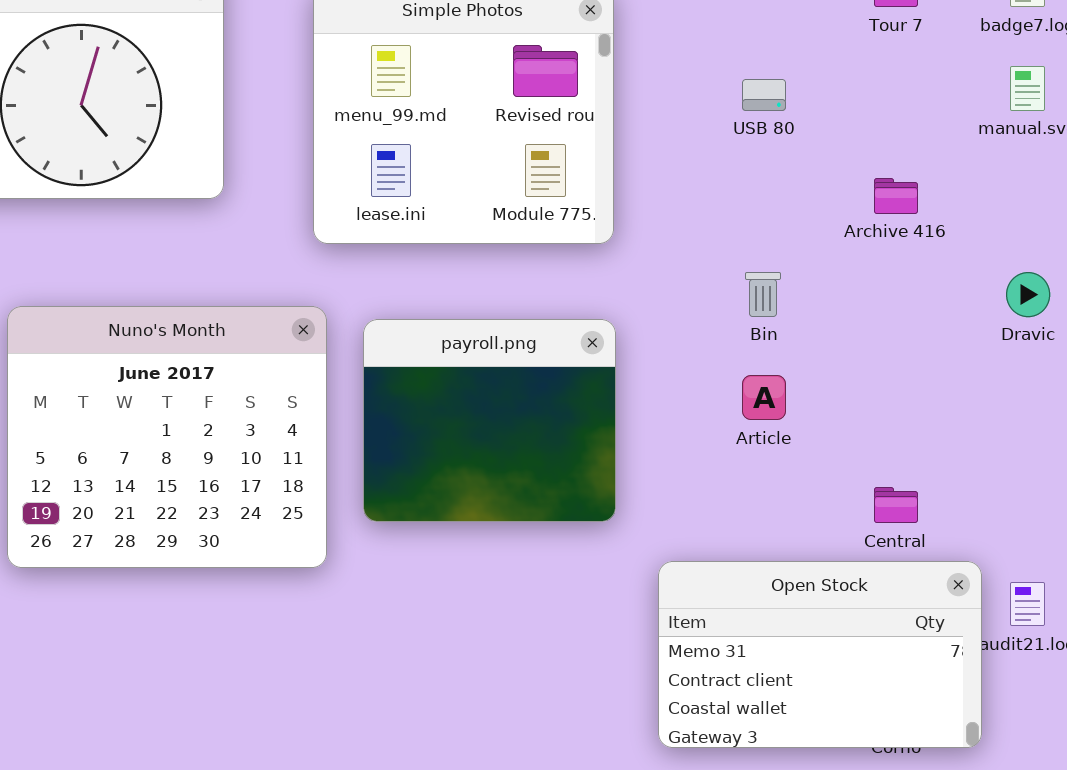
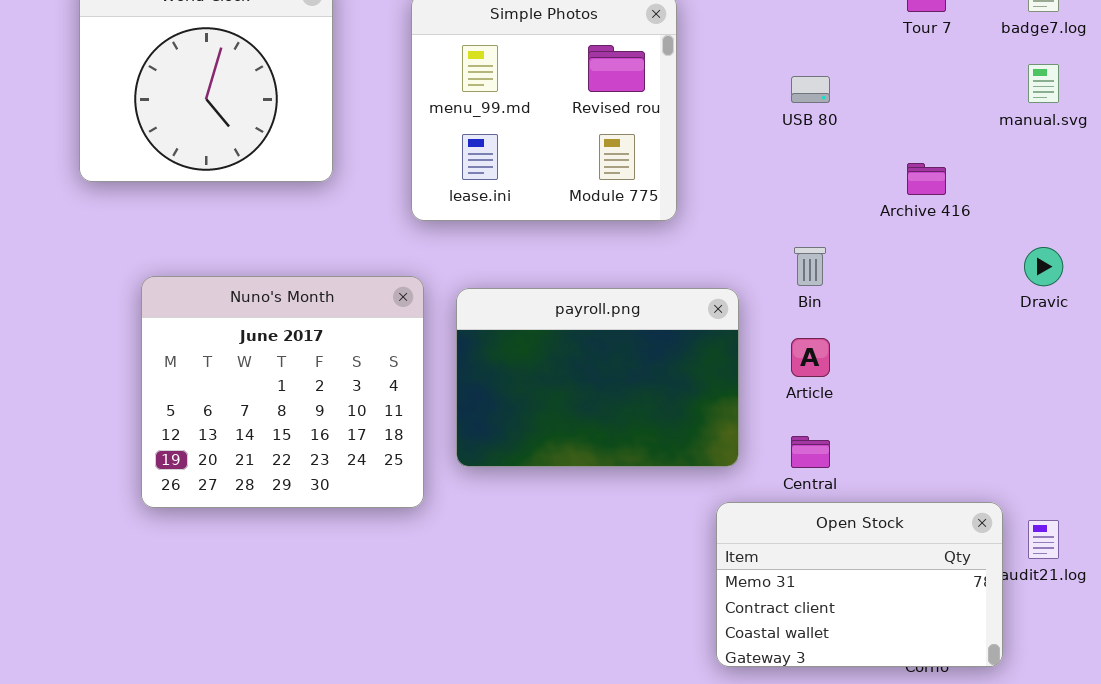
payroll.png: [363,319,616,522] -> [456,288,739,467], resized
Central: [874,487,918,523] -> [791,436,830,468], moved

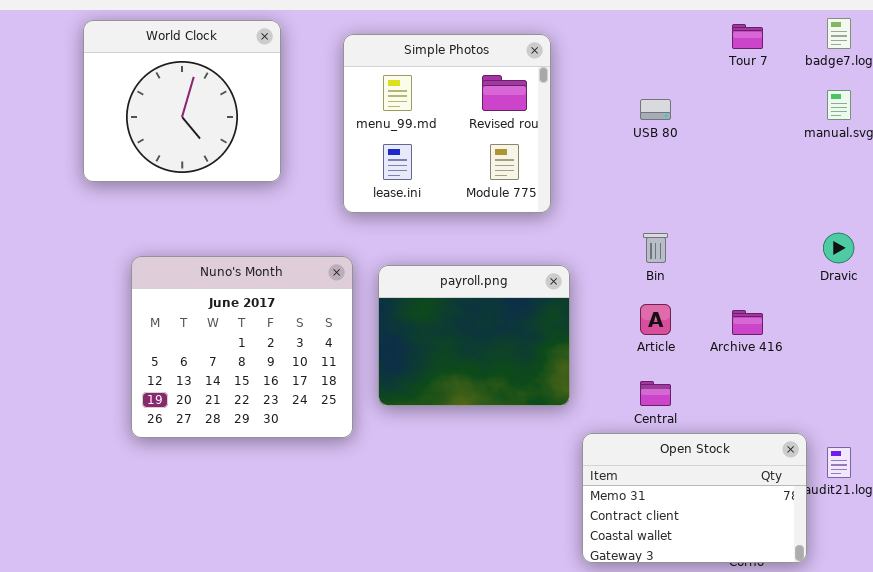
Archive 416: [907,163,946,195] -> [732,310,763,335], moved
payroll.png: [456,288,739,467] -> [378,265,570,406], resized

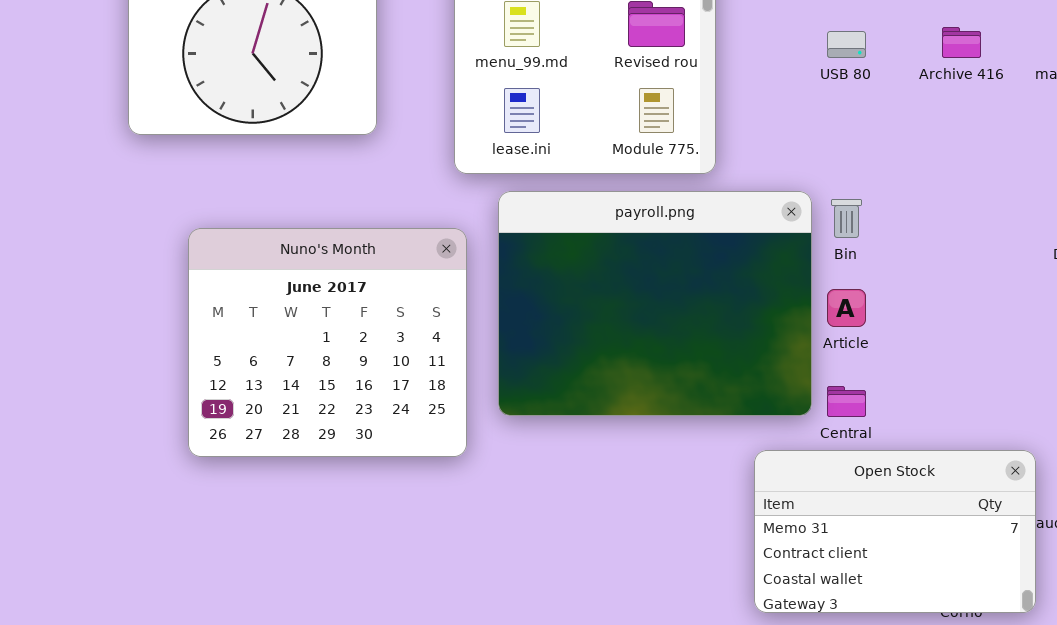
payroll.png: [378,265,570,406] -> [498,191,812,416], resized
Archive 416: [732,310,763,335] -> [942,27,981,58], moved

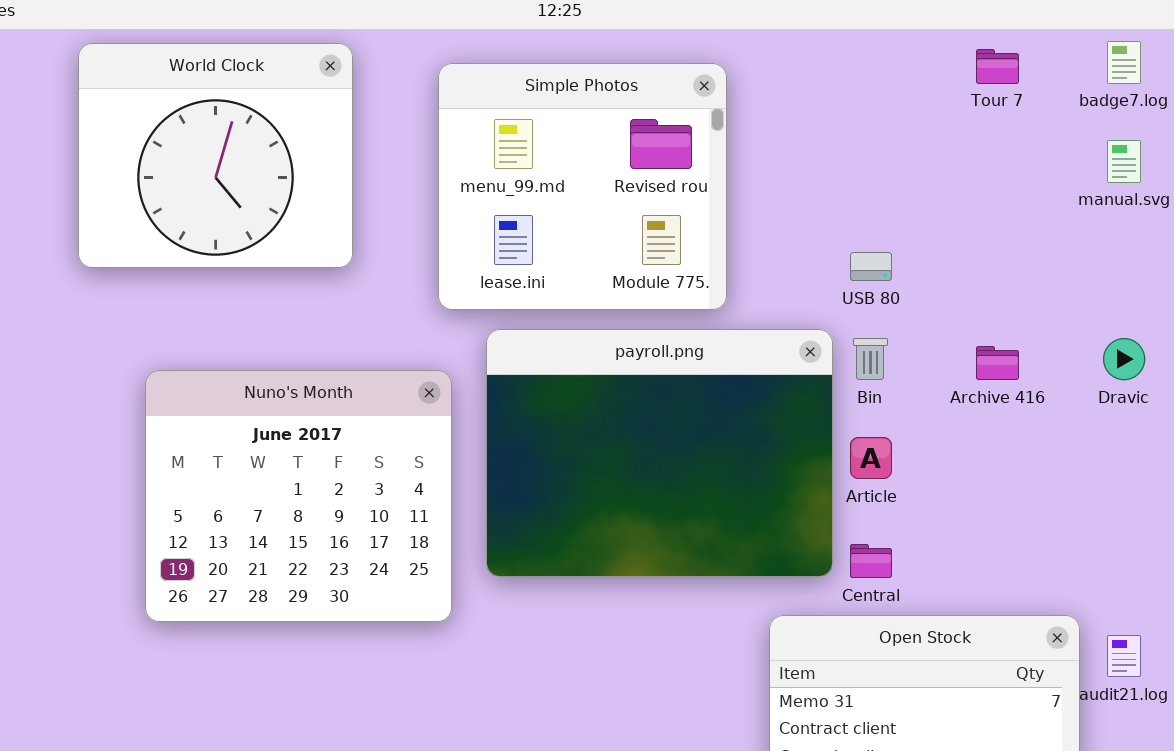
Archive 416: [942,27,981,58] -> [976,346,1019,380], moved
USB 80: [827,31,866,58] -> [850,252,892,281], moved

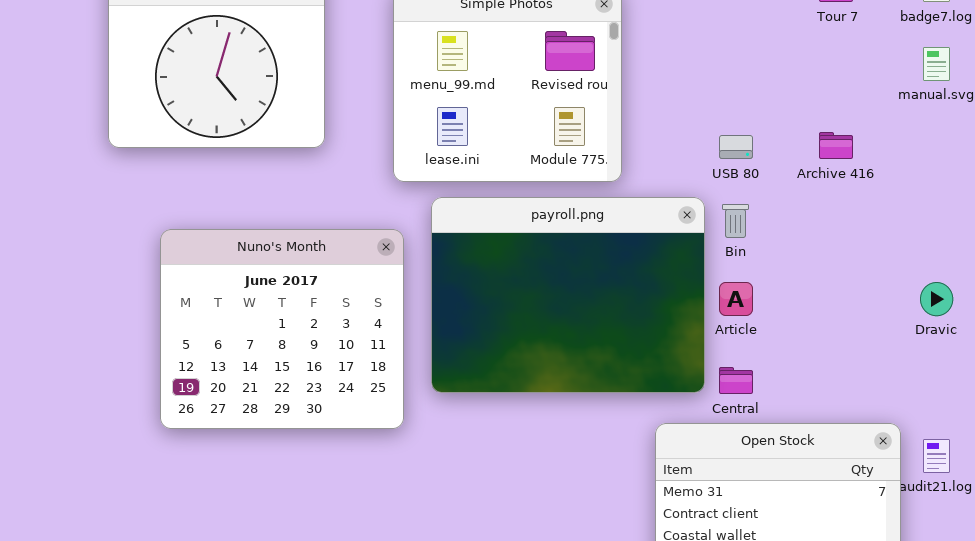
Dravic: [1103,338,1145,380] -> [920,282,953,316], moved
Archive 416: [976,346,1019,380] -> [819,132,853,159], moved

